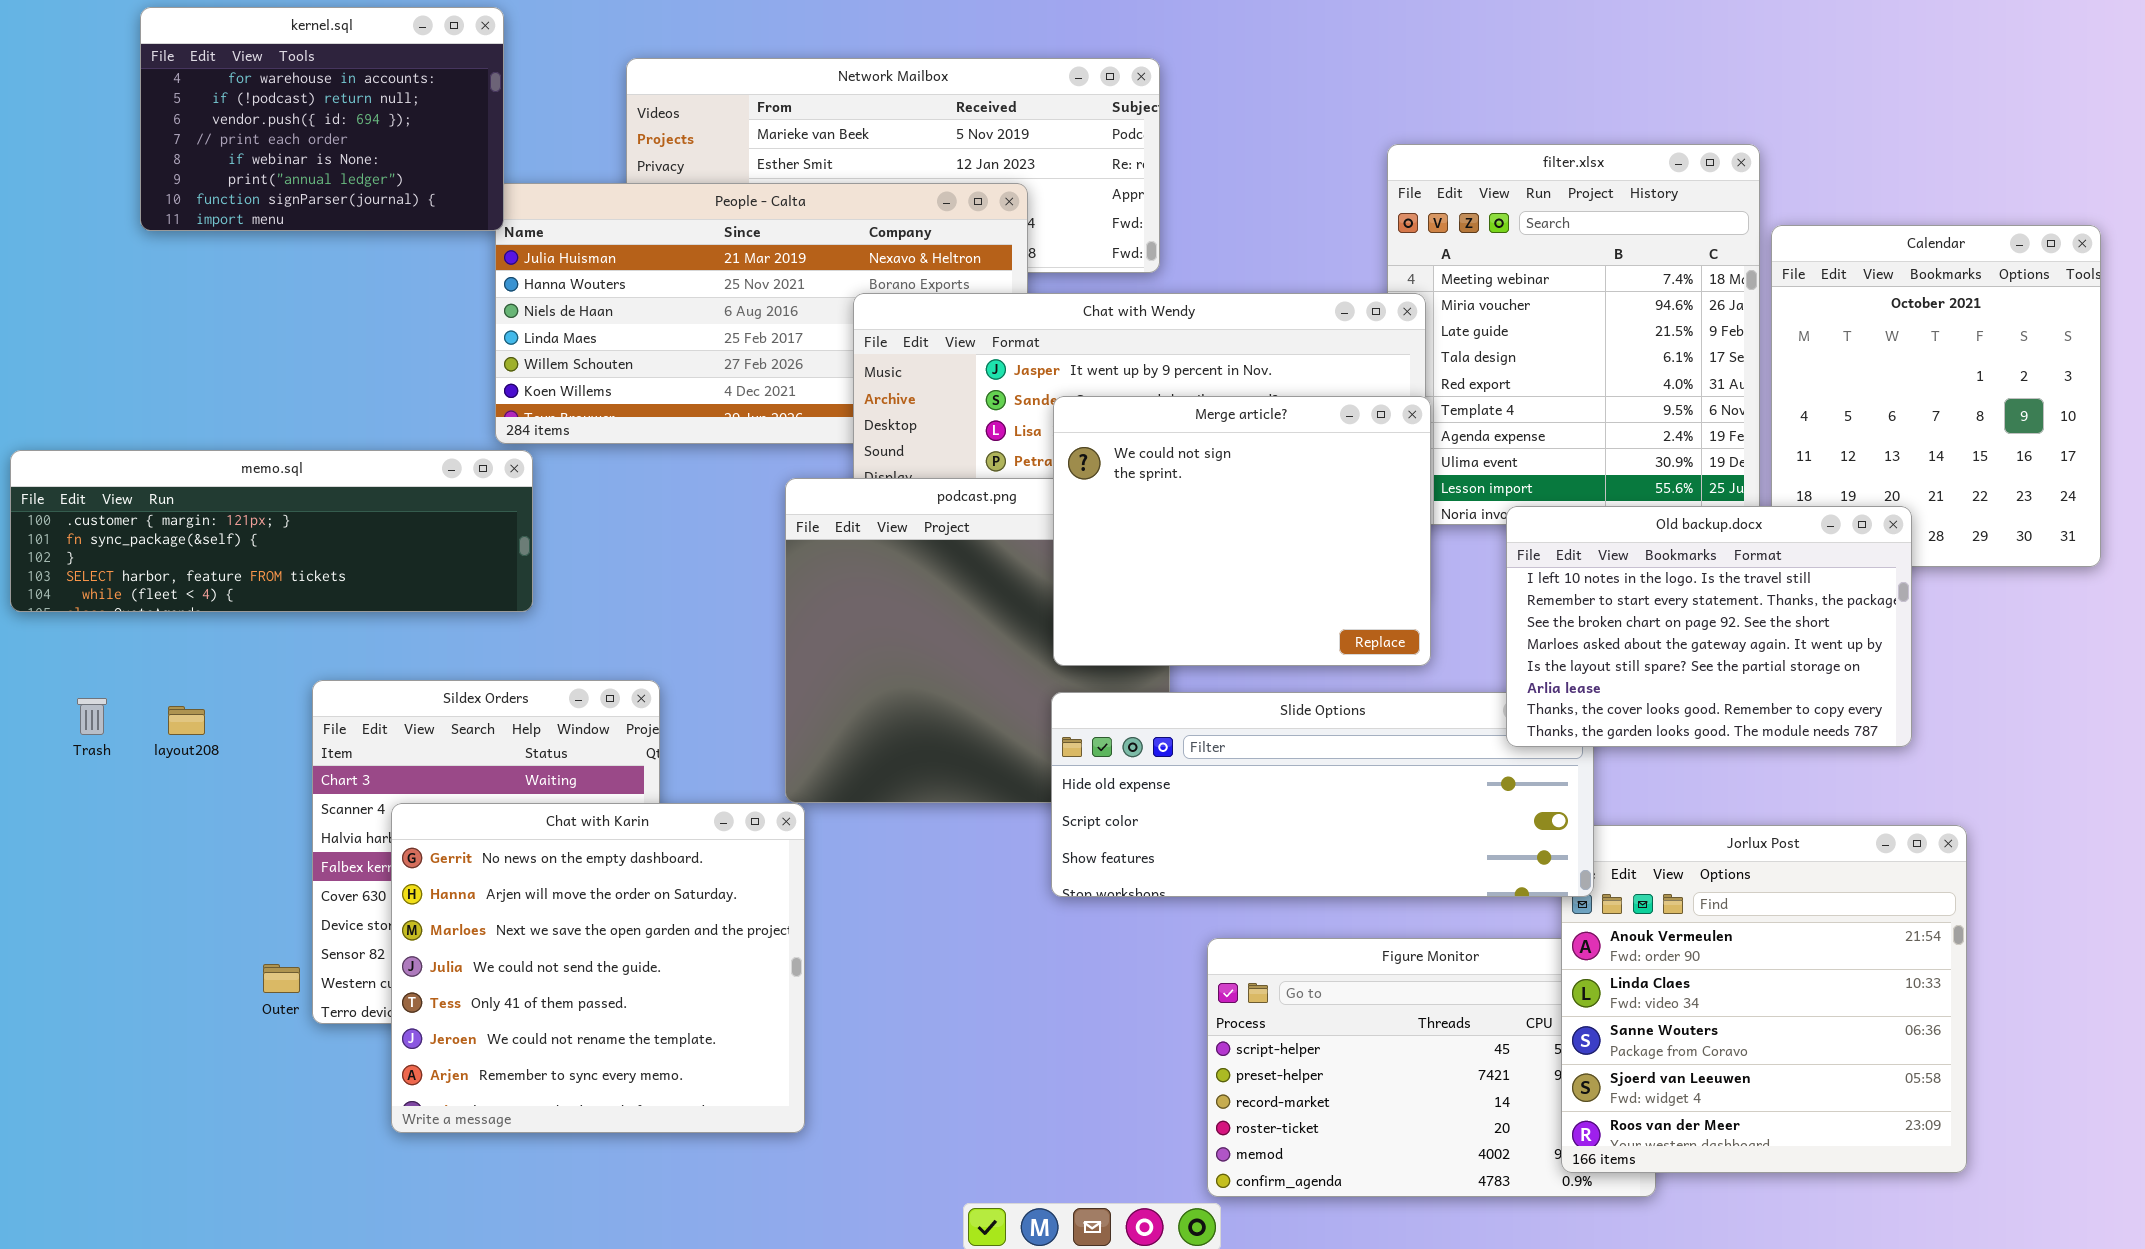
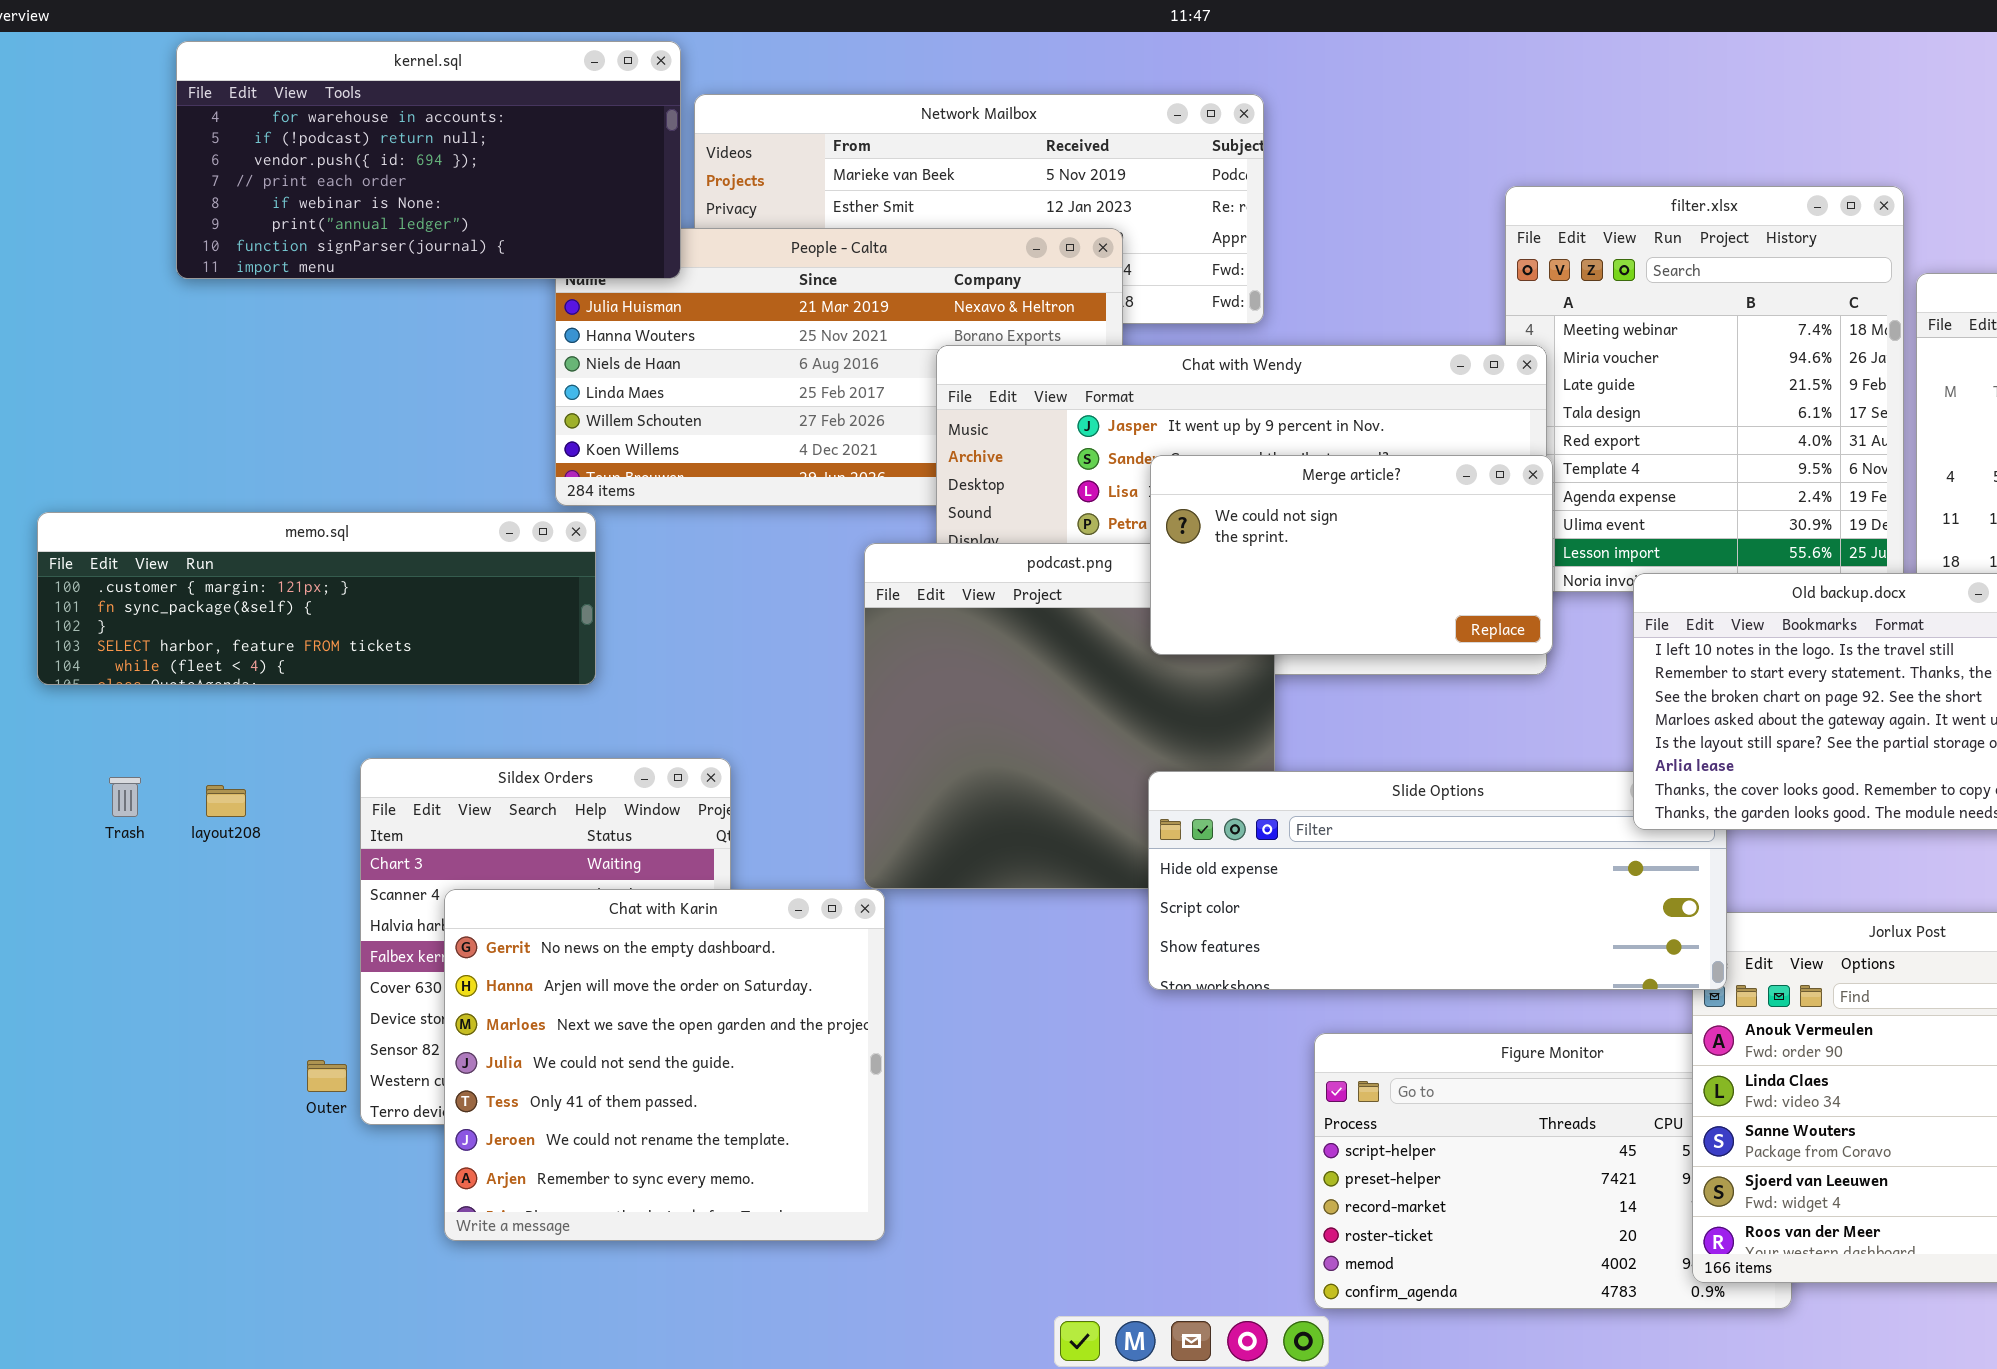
kernel.sql: [140,7,504,231] -> [176,41,681,279], resized
Merge article?: [1053,396,1431,666] -> [1150,455,1553,655], resized

